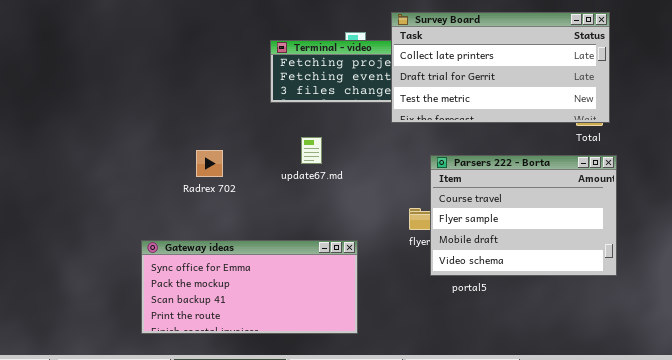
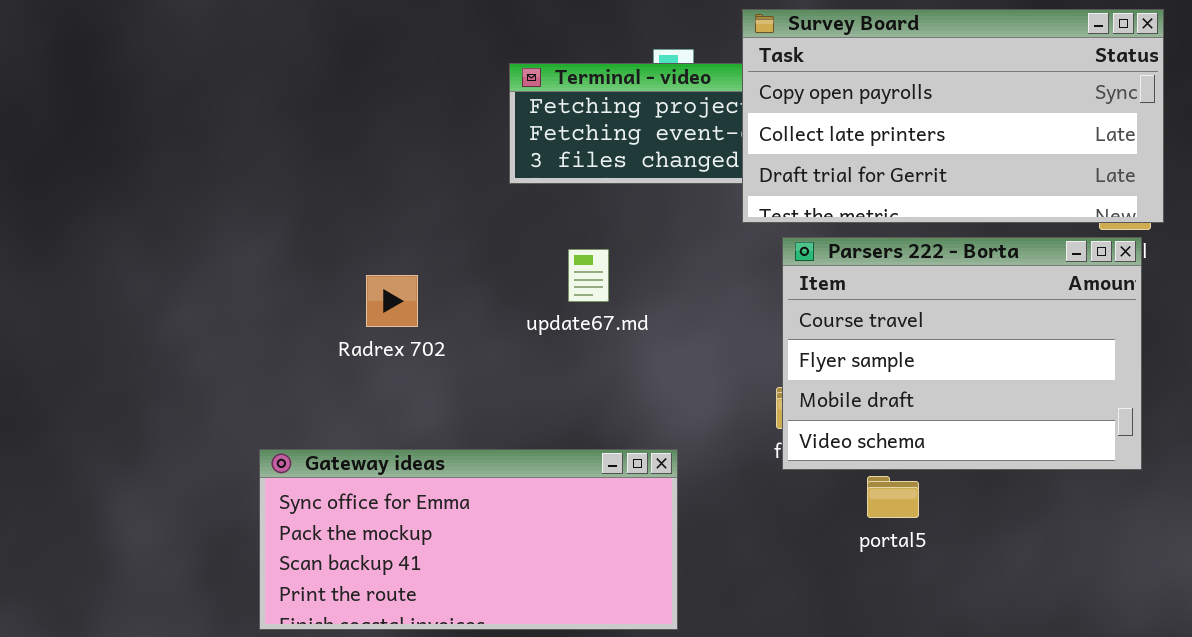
Survey Board: [391,12,610,123] -> [742,9,1164,223], scrolled up 1 row
Parsers 222 - Borta: [430,155,617,276] -> [782,237,1142,470], moved

